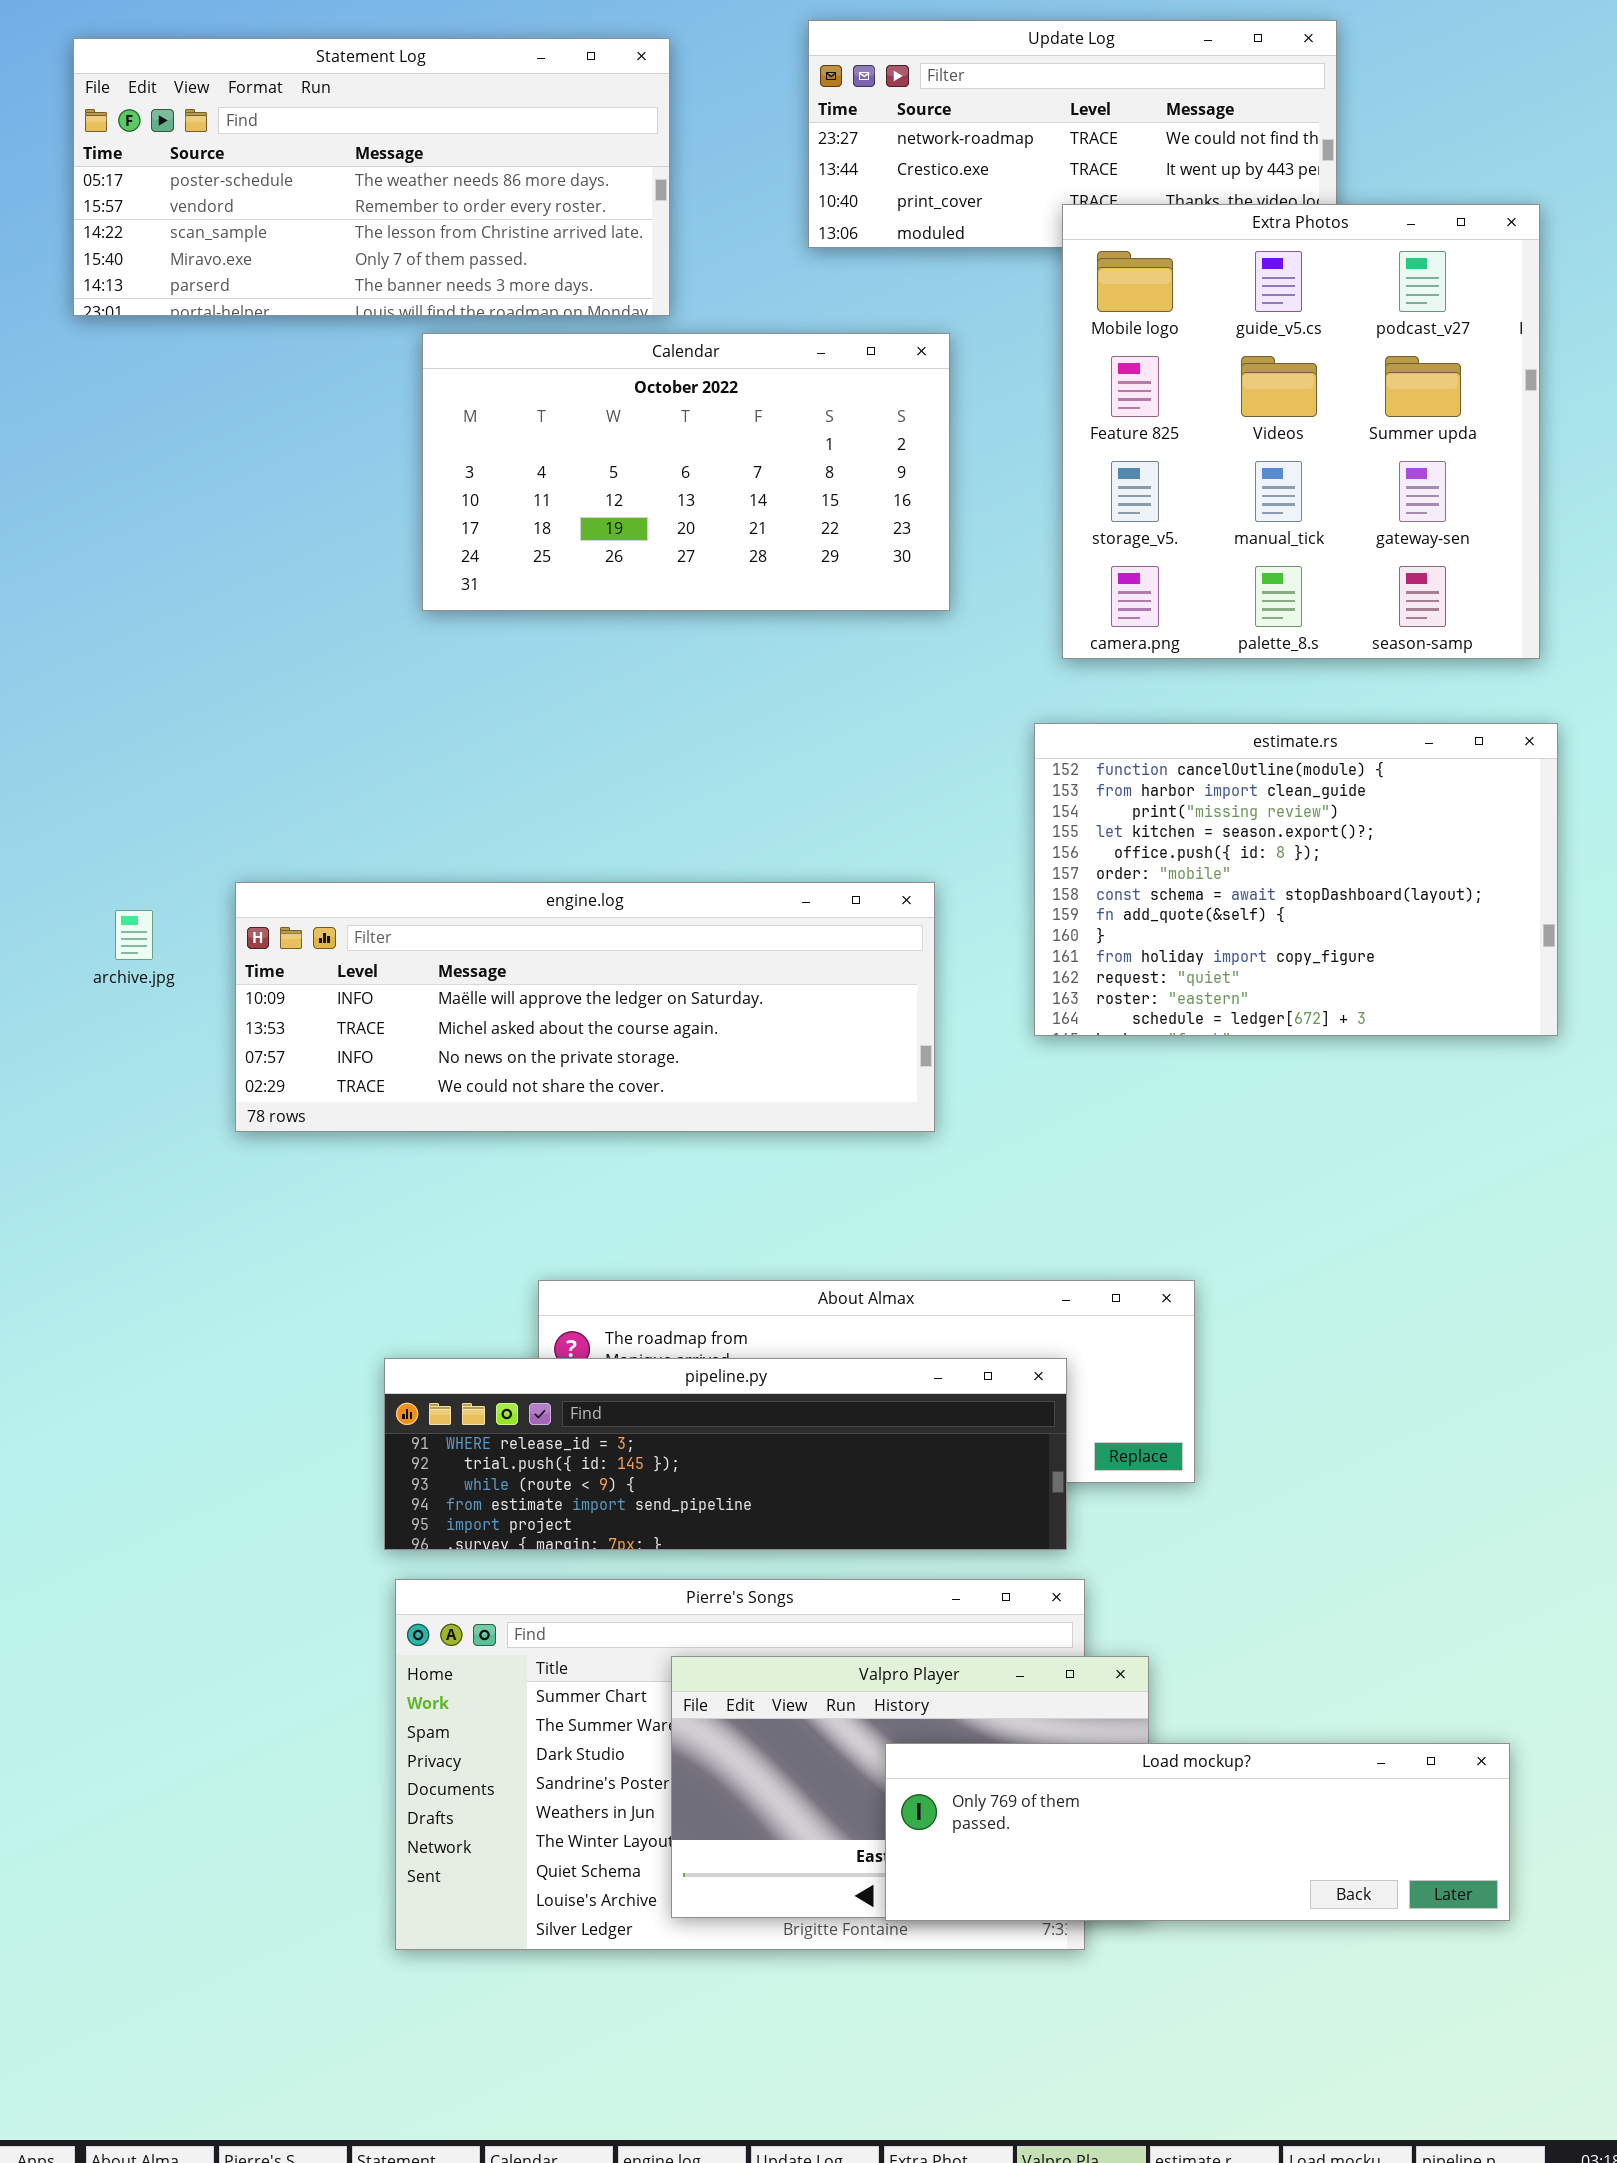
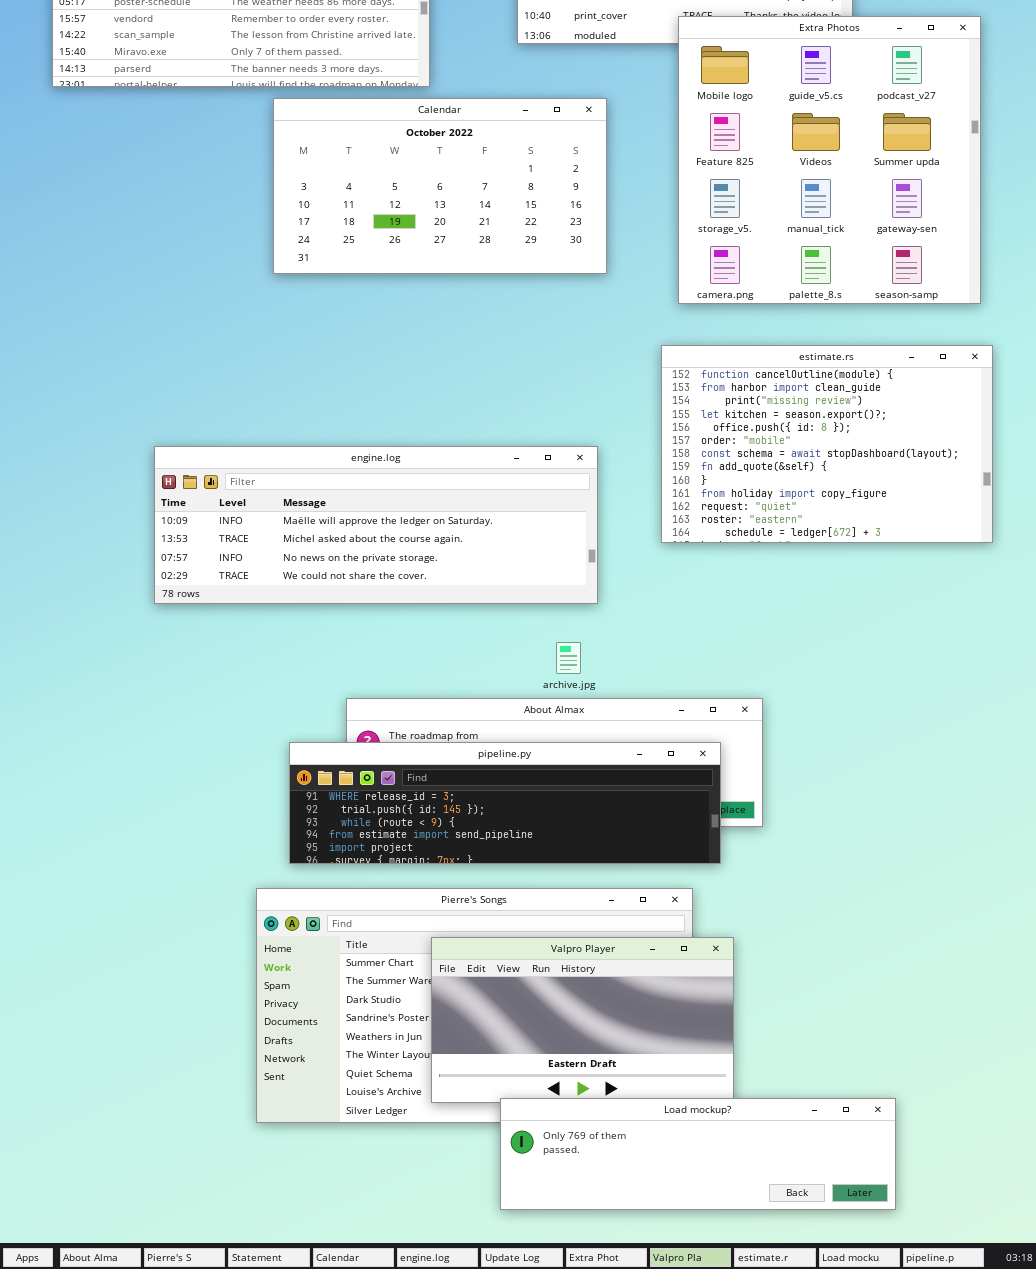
archive.jpg: [115,910,153,960] -> [556,642,581,674], moved
pipeline.py: [384,1358,1067,1550] -> [289,742,721,864], moved
Load mockup?: [885,1743,1510,1921] -> [500,1098,896,1210], moved

